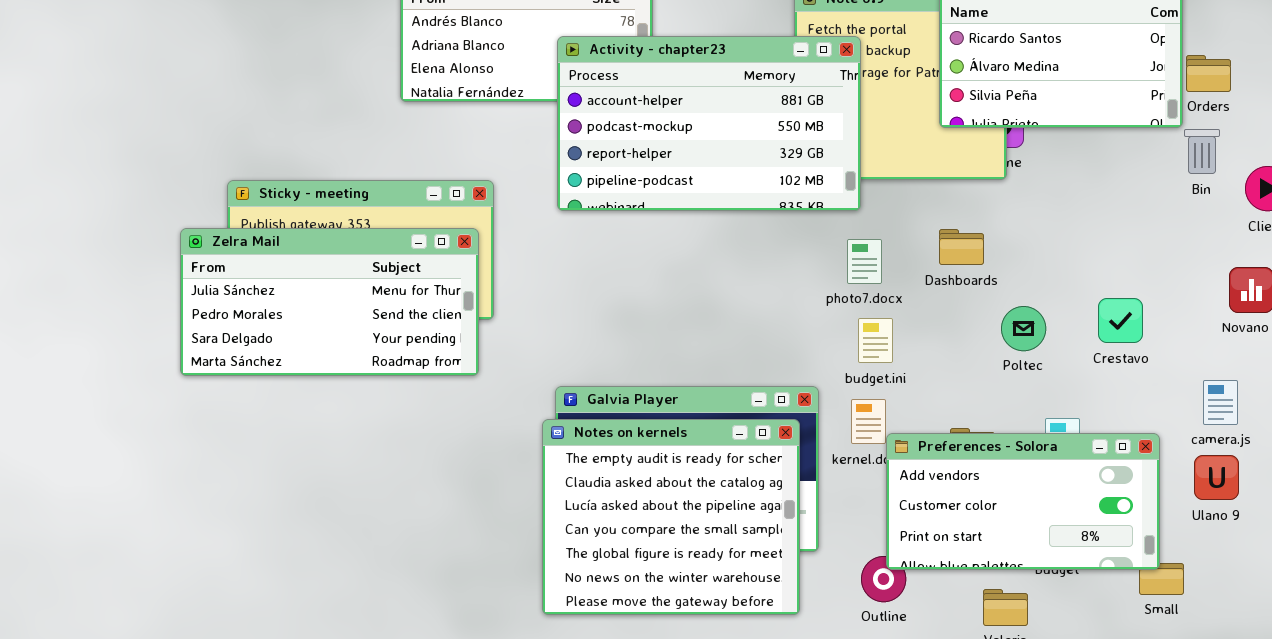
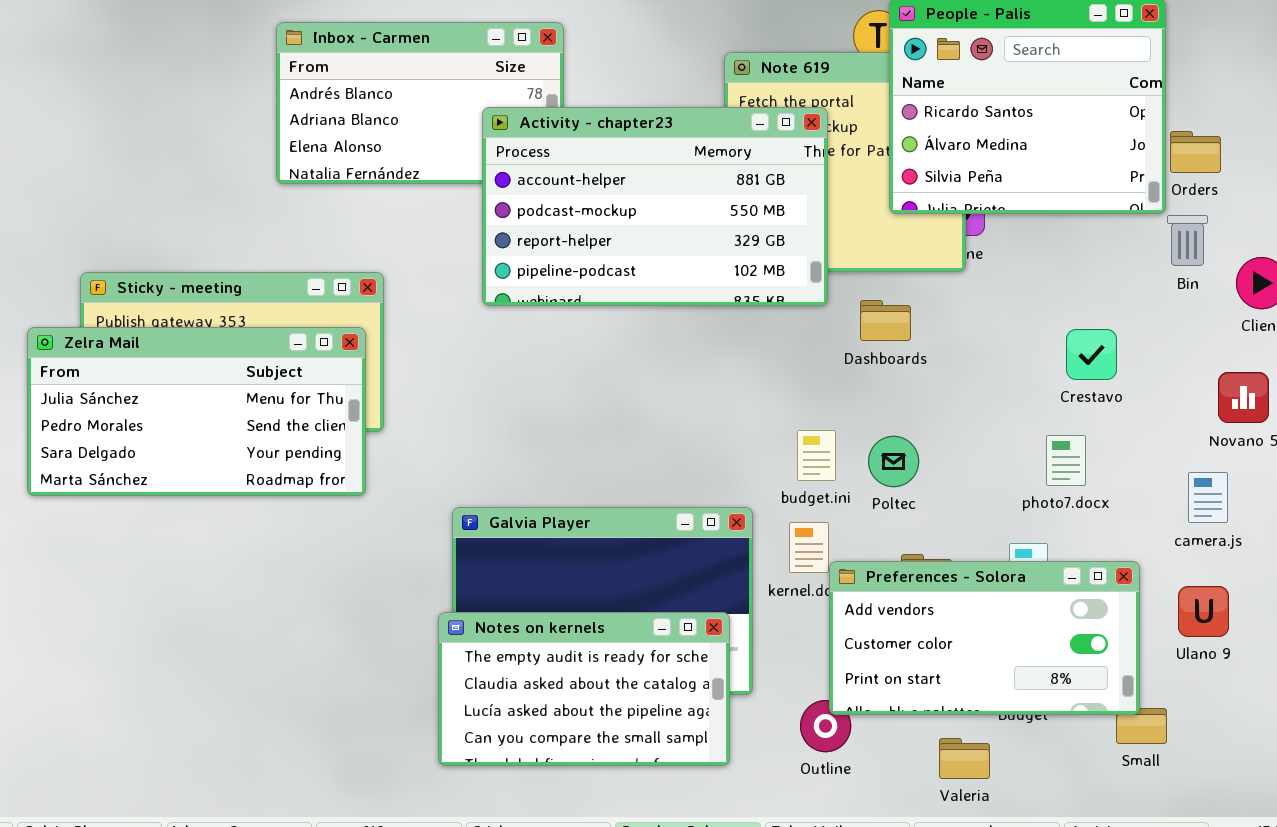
Activity - chapter23: [557,36,861,211] -> [482,107,828,306], moved
Dashboards: [939,229,984,265] -> [860,300,911,341], moved
photo7.docx: [847,239,882,284] -> [1046,435,1086,486], moved
Crestavo: [1098,298,1143,343] -> [1066,329,1117,380], moved
Poltec: [1001,306,1046,351] -> [868,436,919,487], moved
camera.js: [1203,380,1238,425] -> [1188,472,1228,523], moved
Notes on kernels: [542,419,800,615] -> [438,612,730,766], resized

